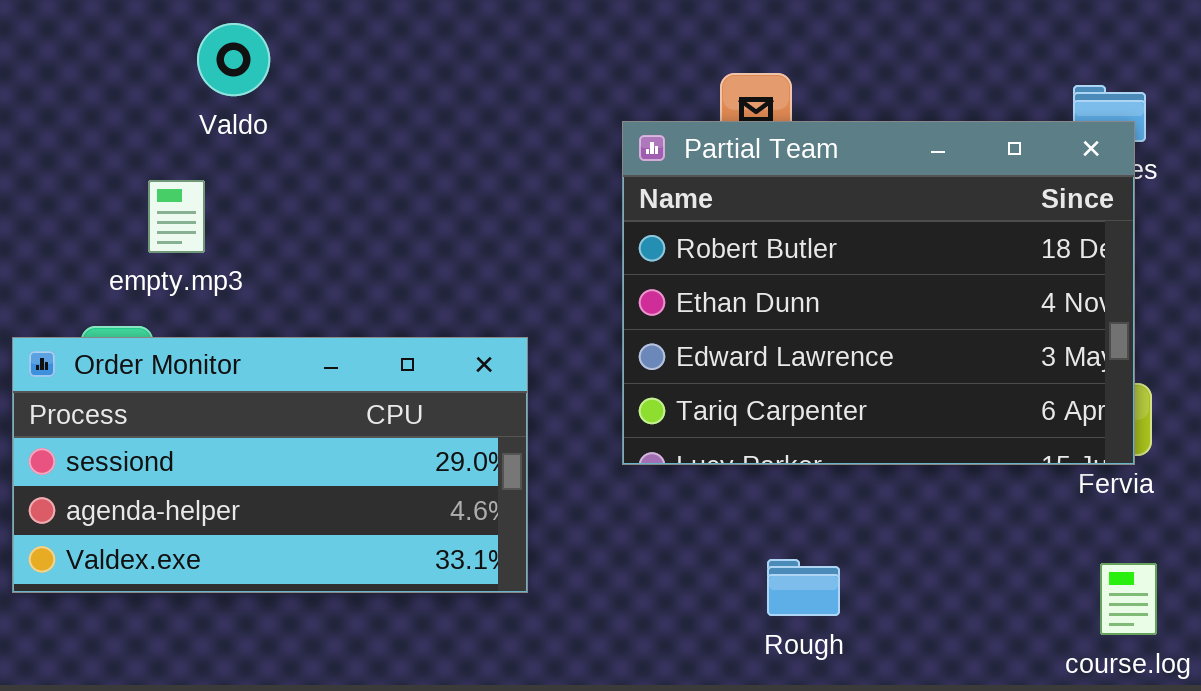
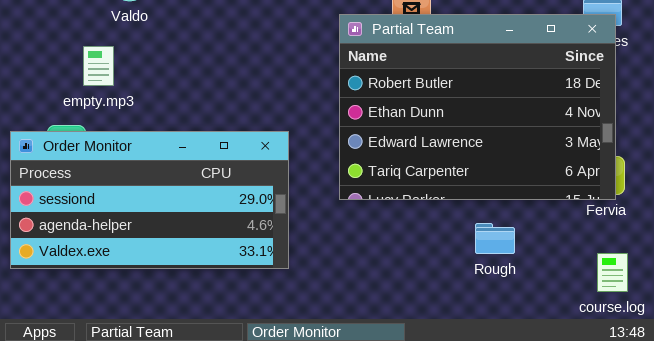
Rough: [767,559,840,616] -> [475,223,515,254], moved

